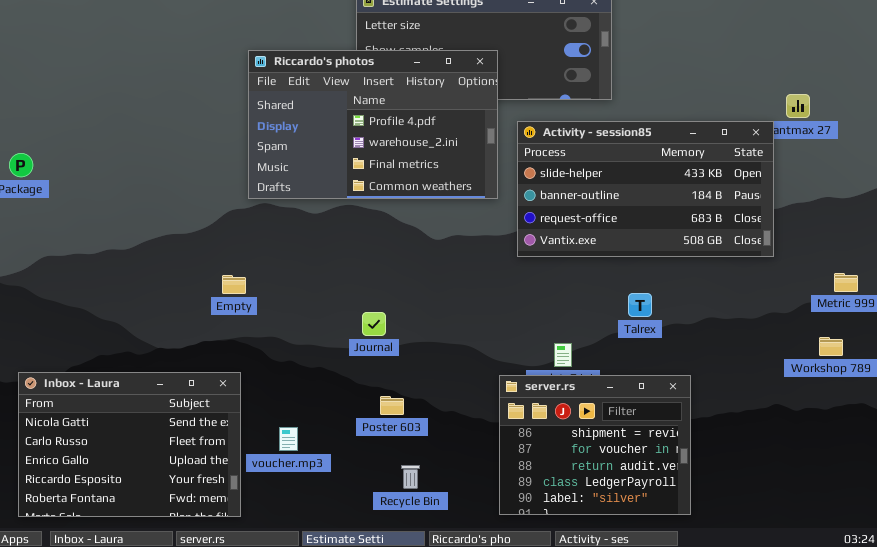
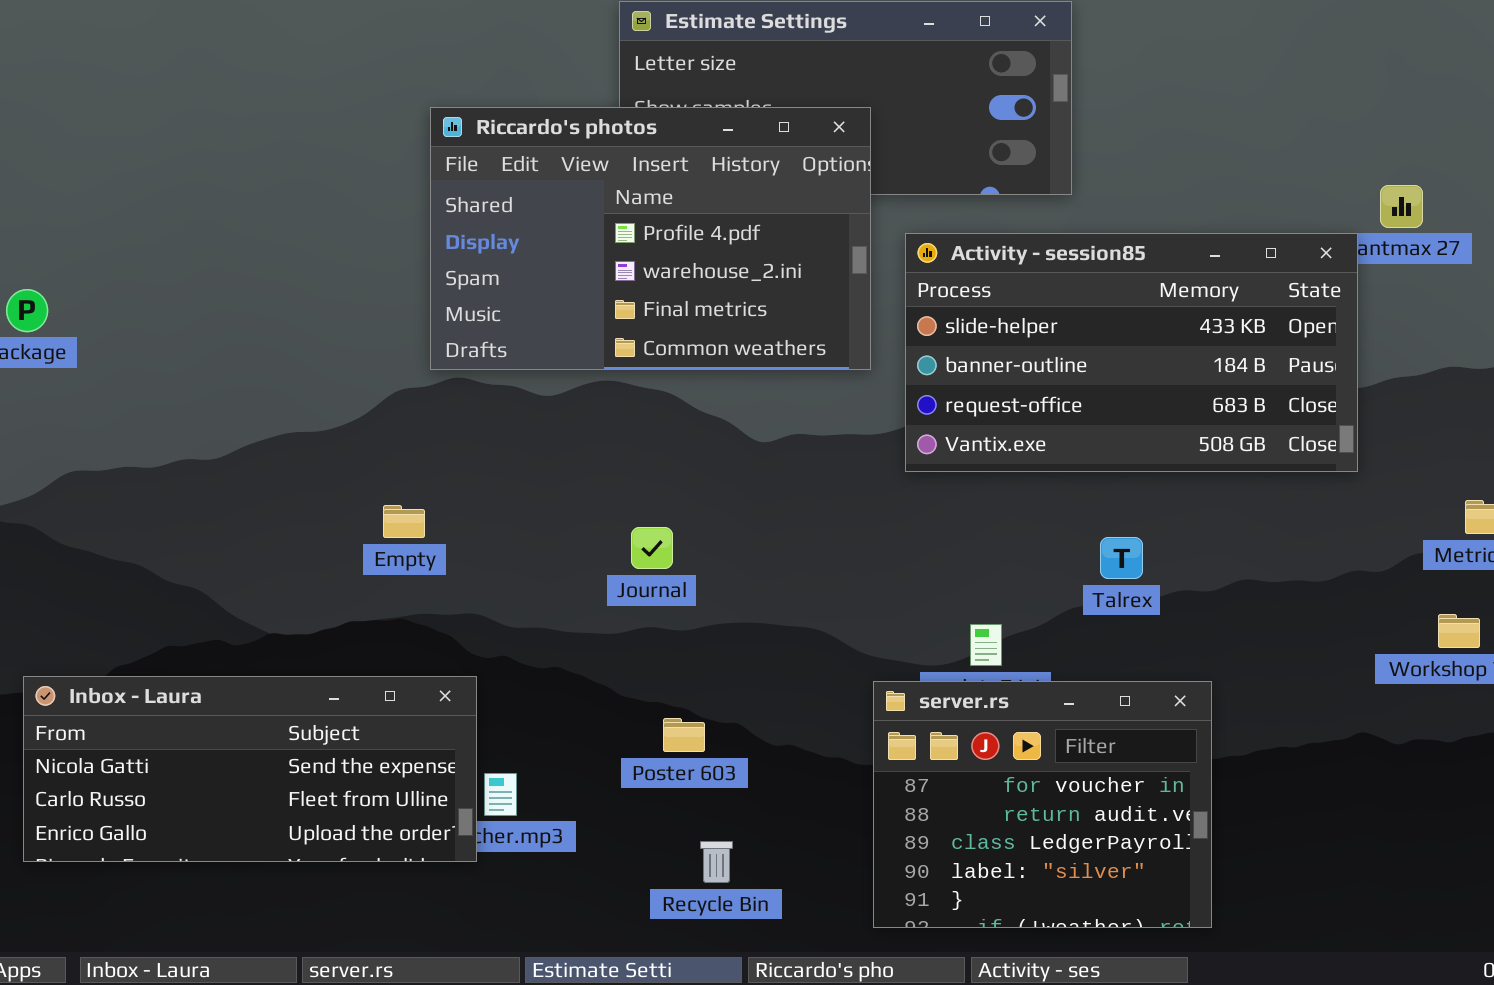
Journal: [362,312,386,336] -> [631,527,673,569], moved
Inbox - Laura: [18,372,241,517] -> [23,676,477,862], resized
server.rs: [499,375,691,515] -> [873,681,1212,928], scrolled down 1 row

